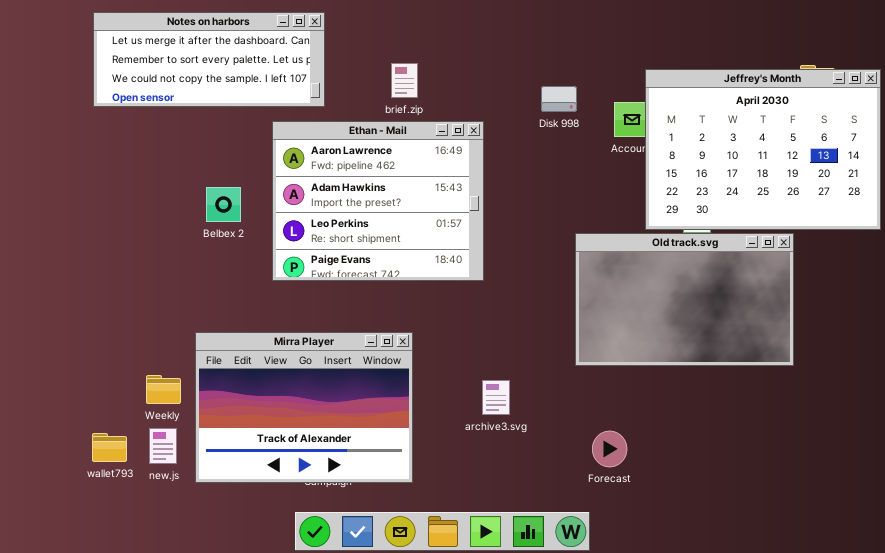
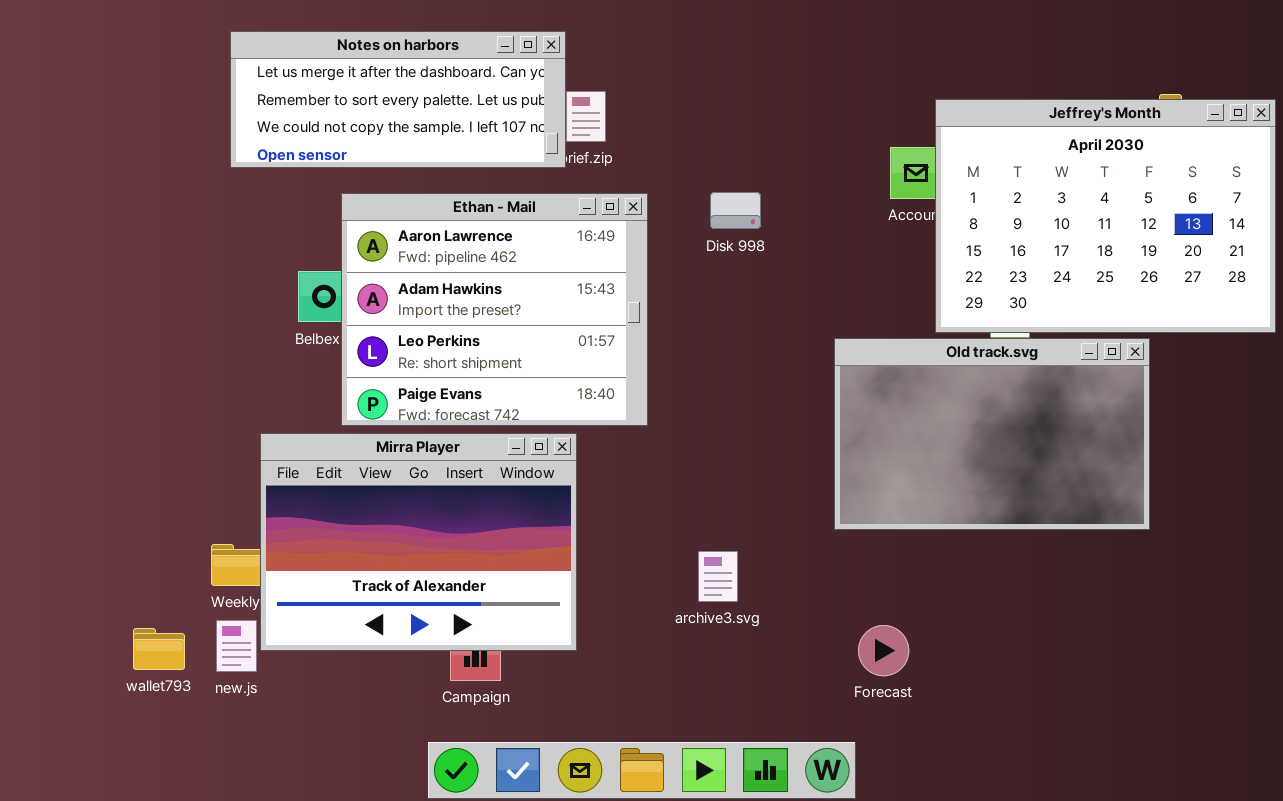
Notes on harbors: [93,12,325,107] -> [230,31,566,168], moved
Disk 998: [541,86,577,112] -> [710,192,761,229], moved
Ethan - Mail: [272,121,484,281] -> [341,193,648,426], moved
Mirra Player: [195,332,413,483] -> [260,433,577,651], moved

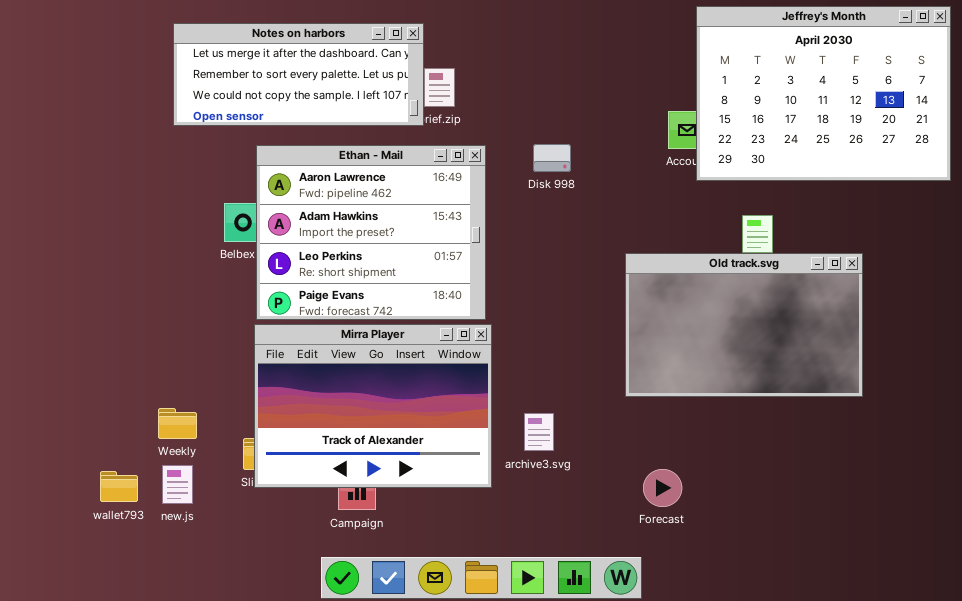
Jeffrey's Month: [935,99,1276,333] -> [696,6,951,181], moved
Mirra Player: [260,433,577,651] -> [254,324,492,488], moved

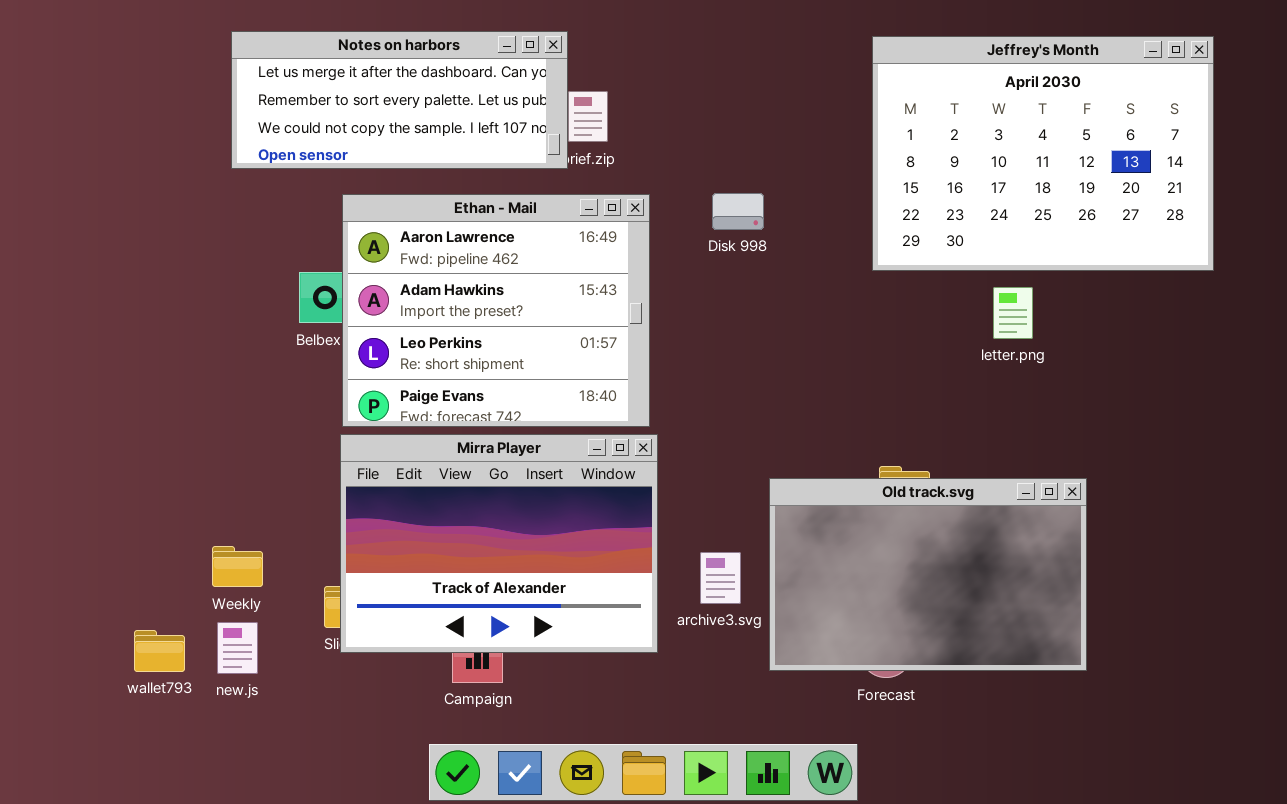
Jeffrey's Month: [696,6,951,181] -> [872,36,1214,271], moved
Old track.svg: [625,253,863,397] -> [769,478,1087,671], moved

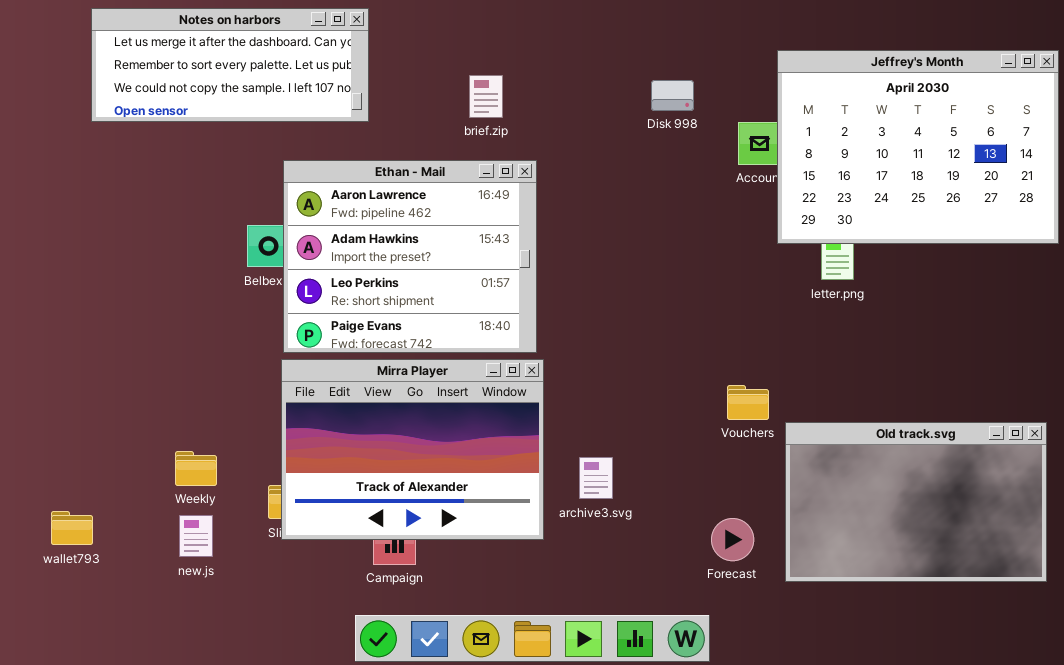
Notes on harbors: [231,31,568,169] -> [91,8,369,122], moved
Jeffrey's Month: [872,36,1214,271] -> [777,50,1059,244], moved
Disk 998: [712,193,764,230] -> [651,80,694,111], moved
Old track.svg: [769,478,1087,671] -> [785,422,1047,582], moved
wallet793: [134,630,185,672] -> [51,511,93,545], moved

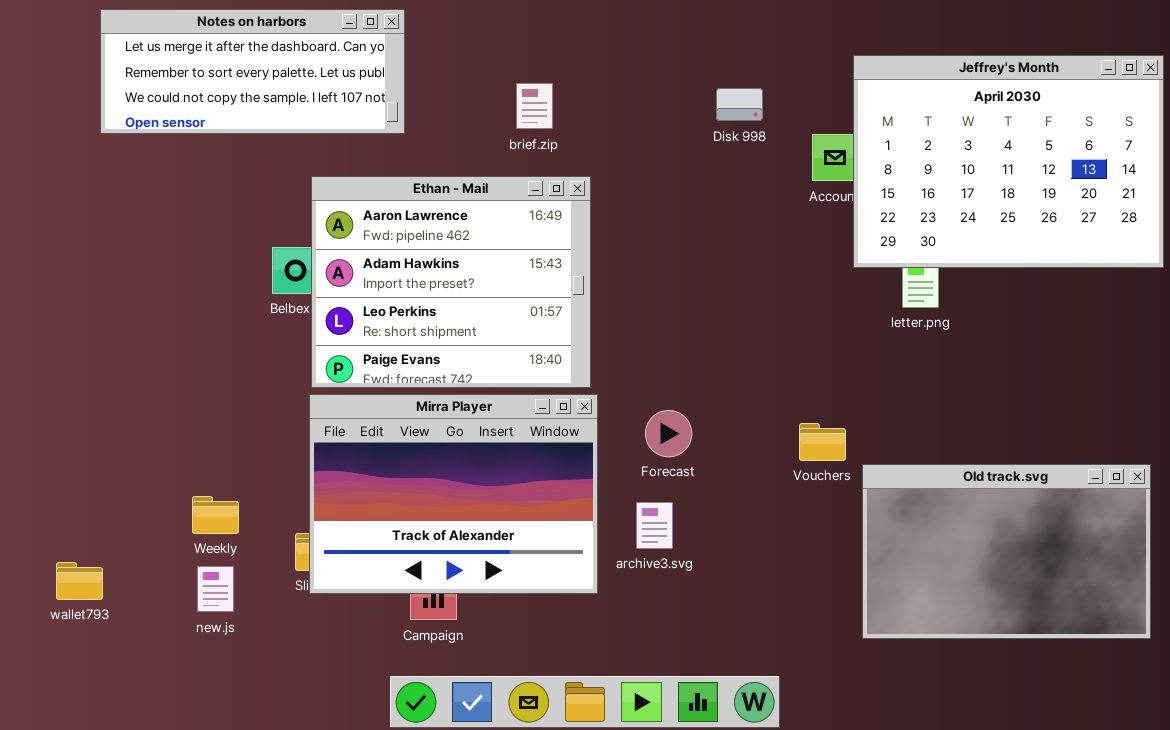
Forecast: [711,518,754,561] -> [645,410,692,457], moved

